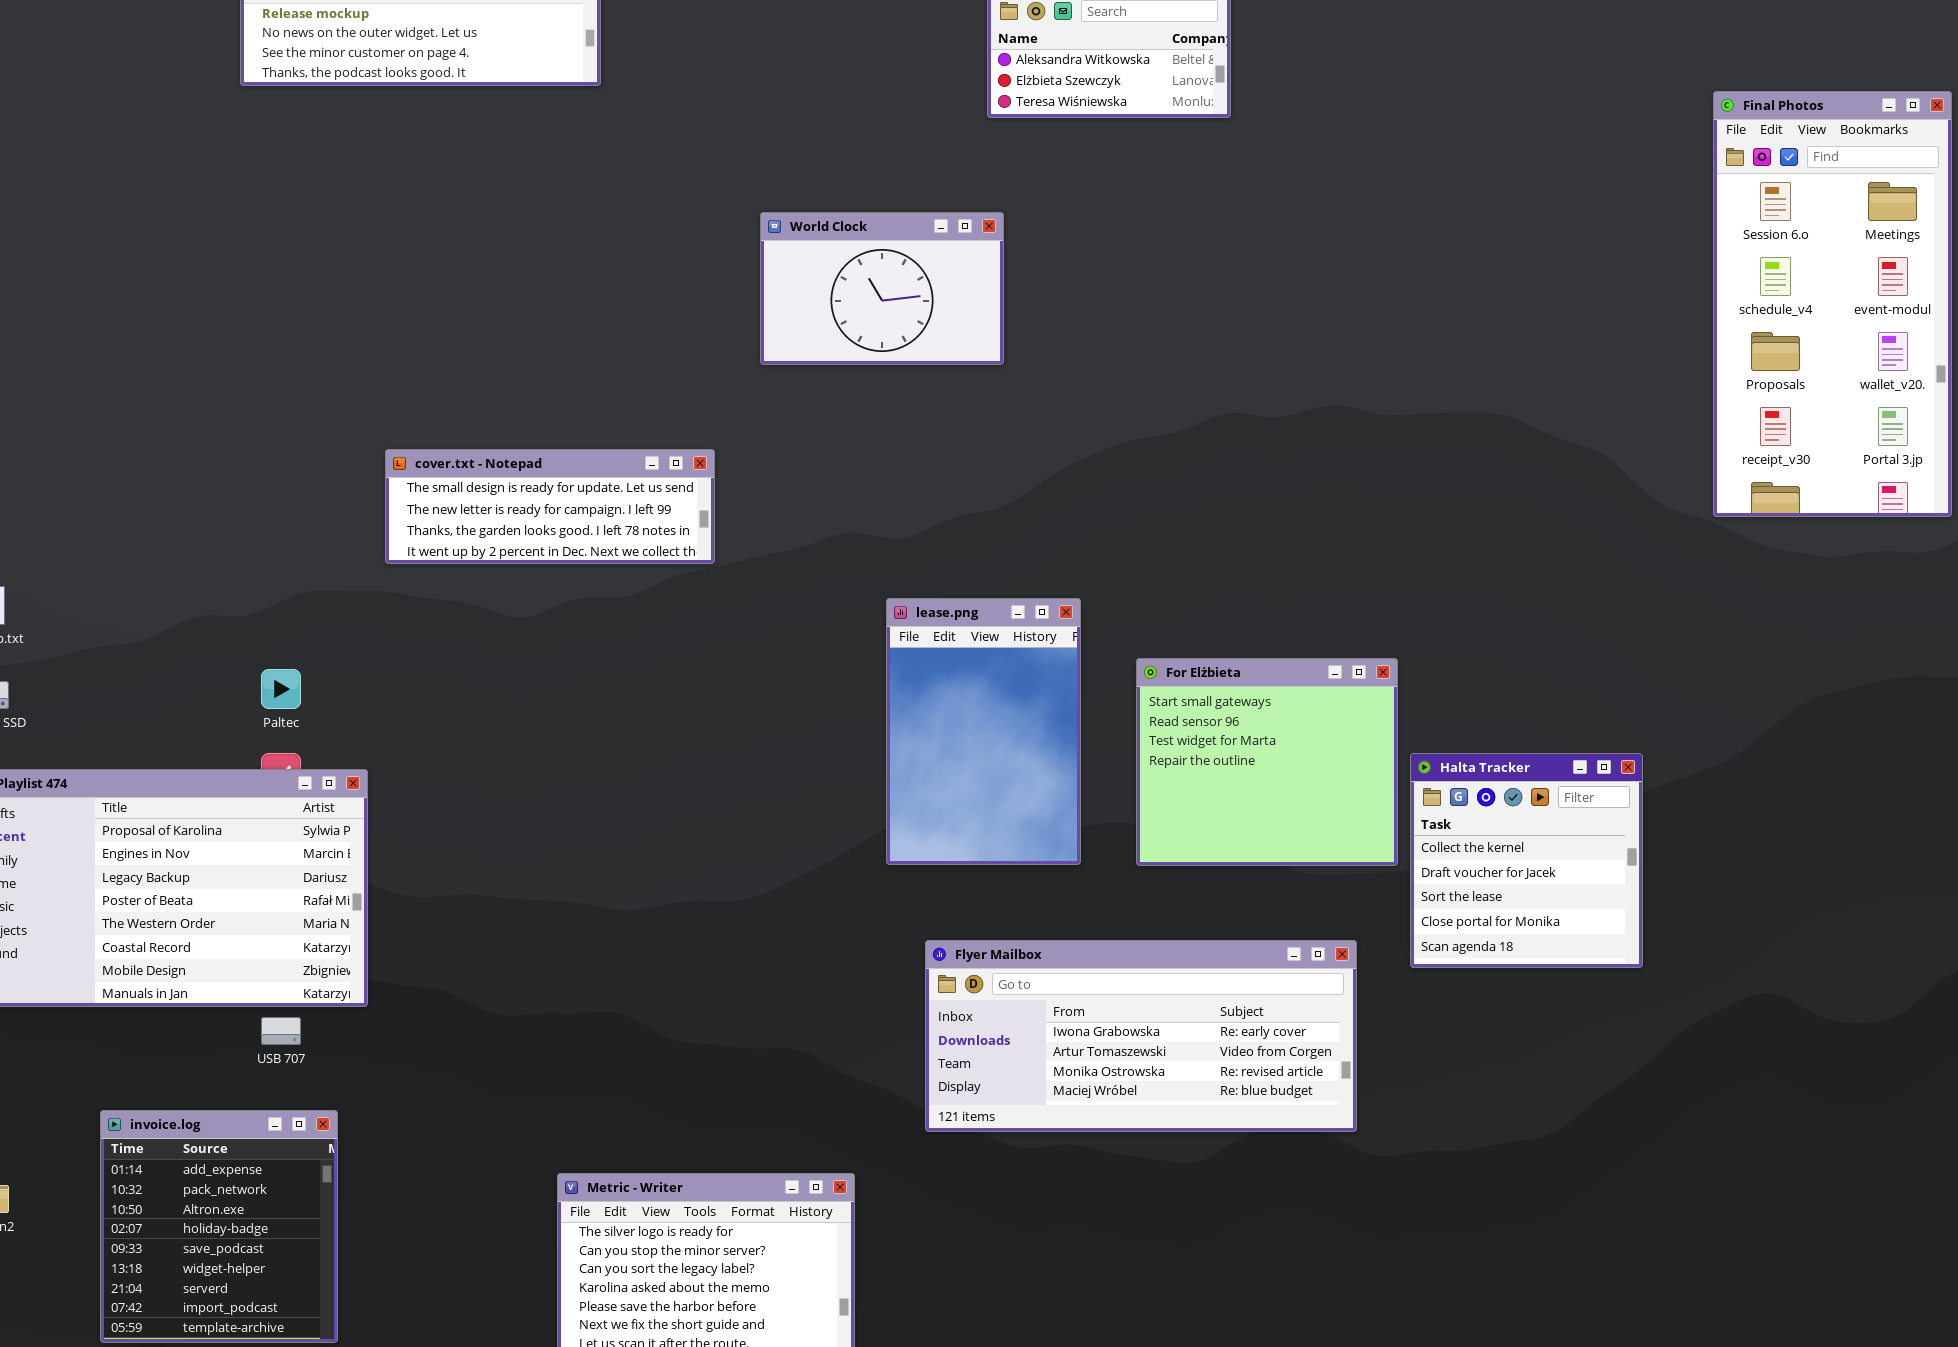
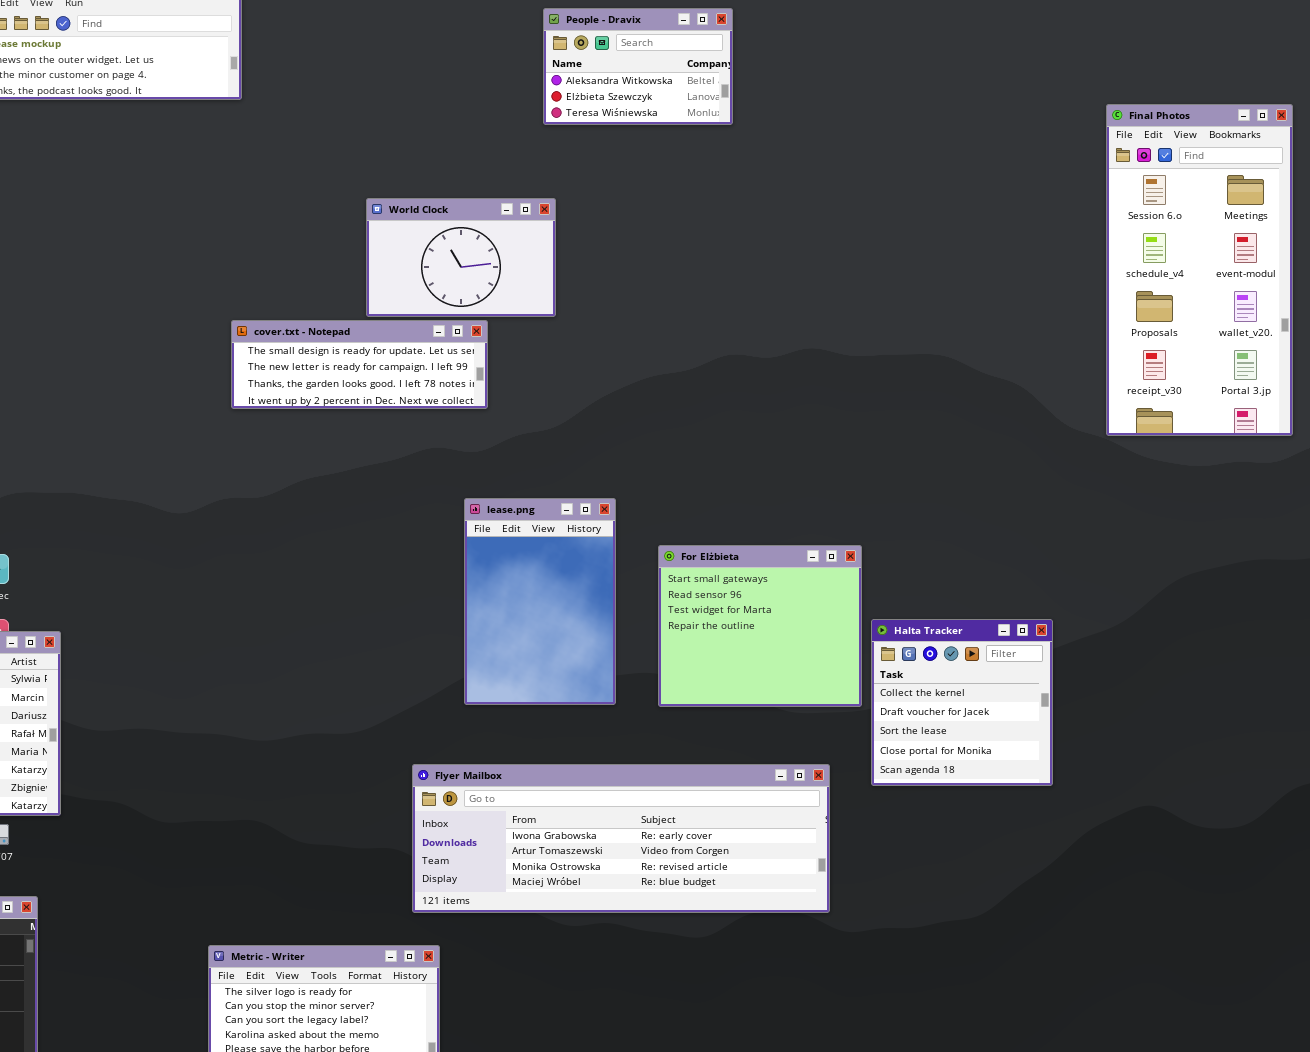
cover.txt - Notepad: [385,449,715,564] -> [231,320,488,409], moved
Flyer Mailbox: [925,940,1357,1132] -> [412,764,830,913], resized

